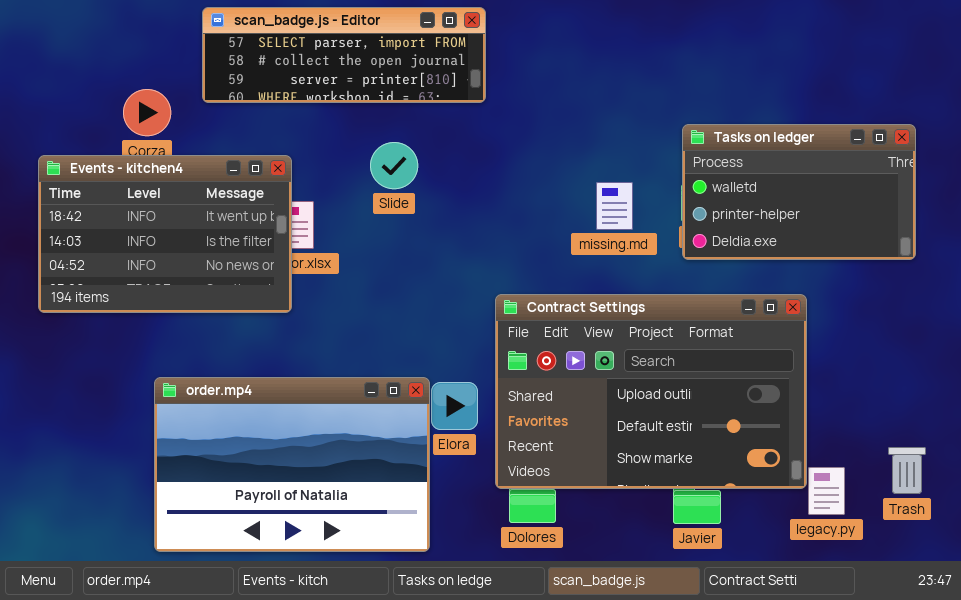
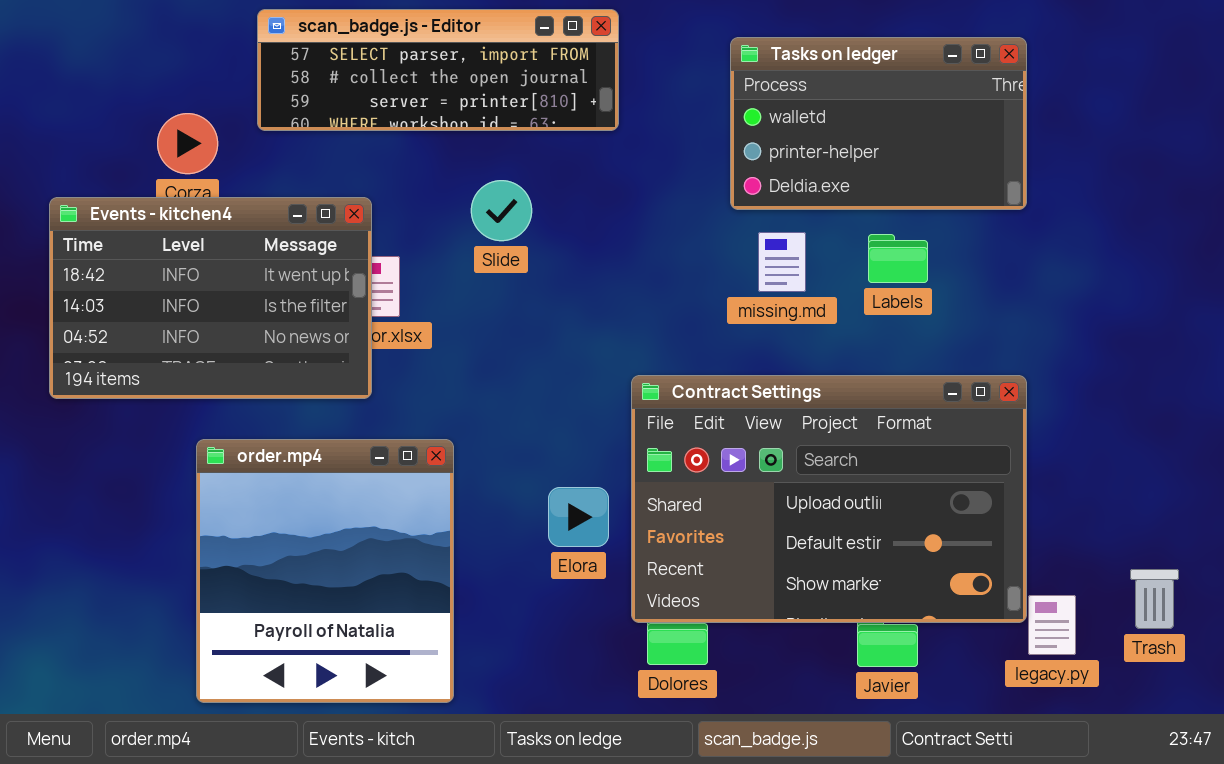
Tasks on ledger: [682,124,916,260] -> [730,37,1027,210], moved
order.mp4: [154,377,430,552] -> [196,439,454,703], resized

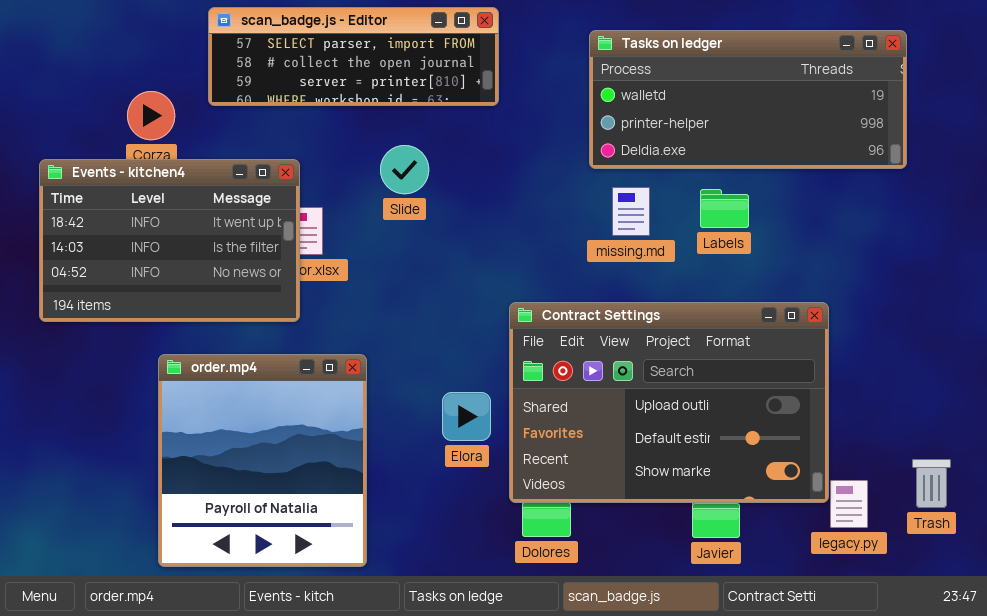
Tasks on ledger: [730,37,1027,210] -> [589,30,907,169], resized

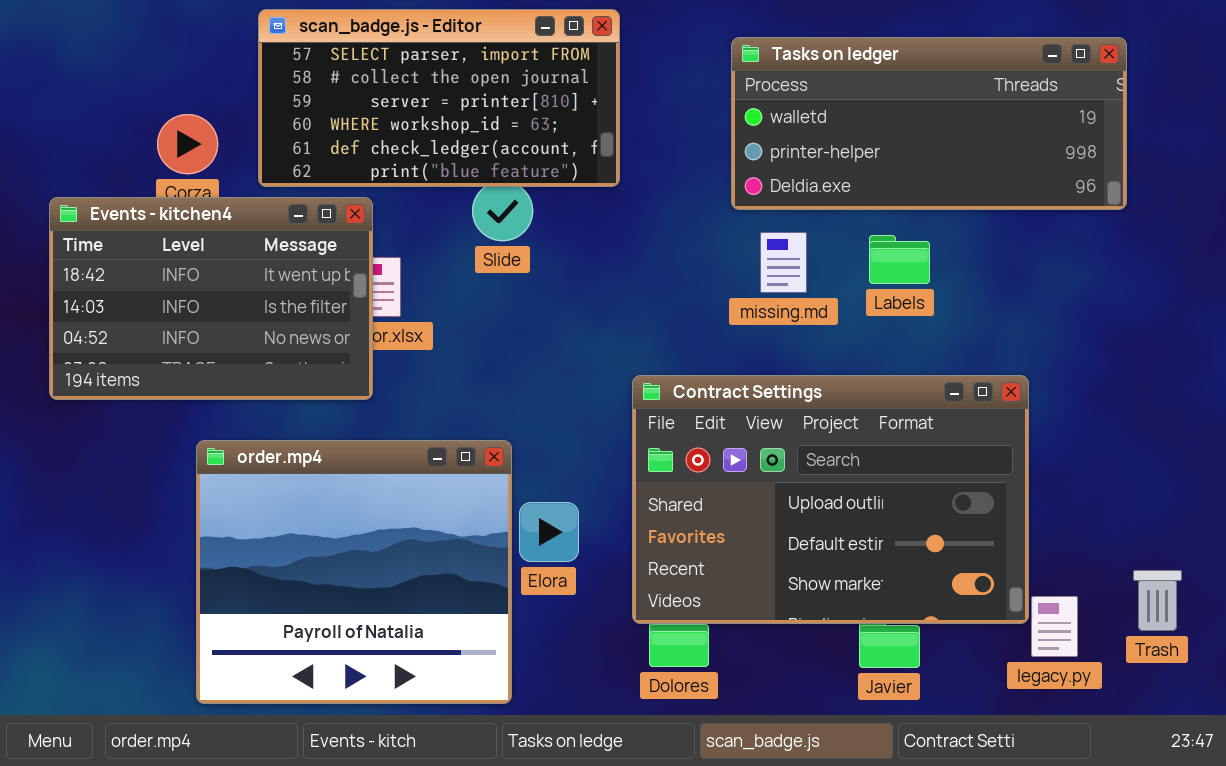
scan_badge.js - Editor: [208,7,499,106] -> [258,9,620,187], resized
order.mp4: [158,354,367,567] -> [196,440,512,704], resized
Elora: [442,392,491,441] -> [519,502,579,562], moved

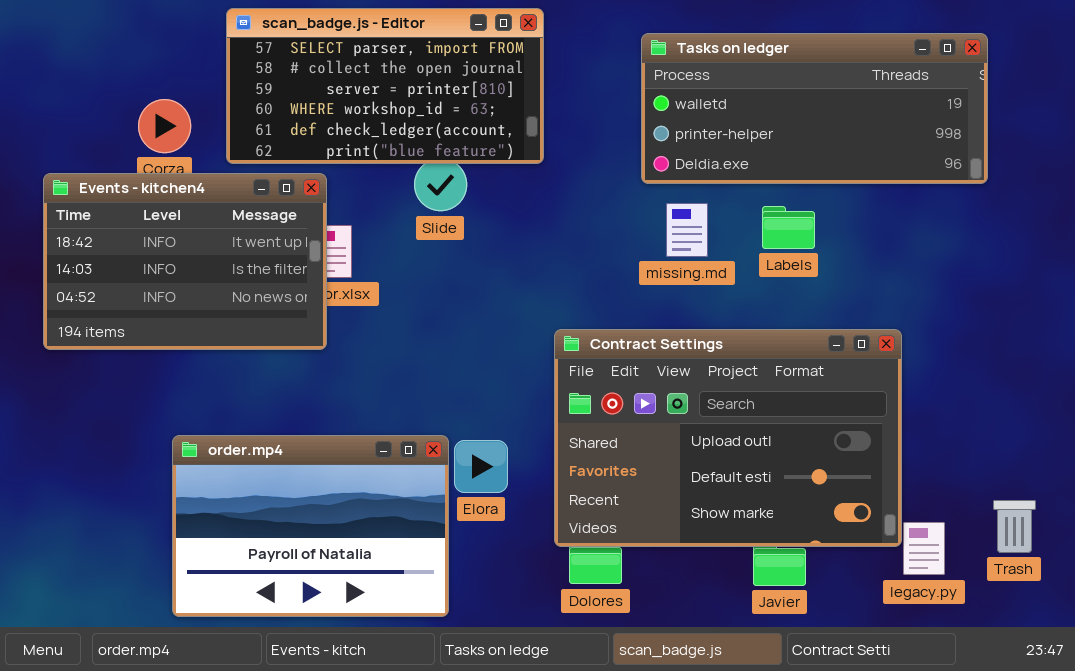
order.mp4: [196,440,512,704] -> [172,435,449,617], resized

